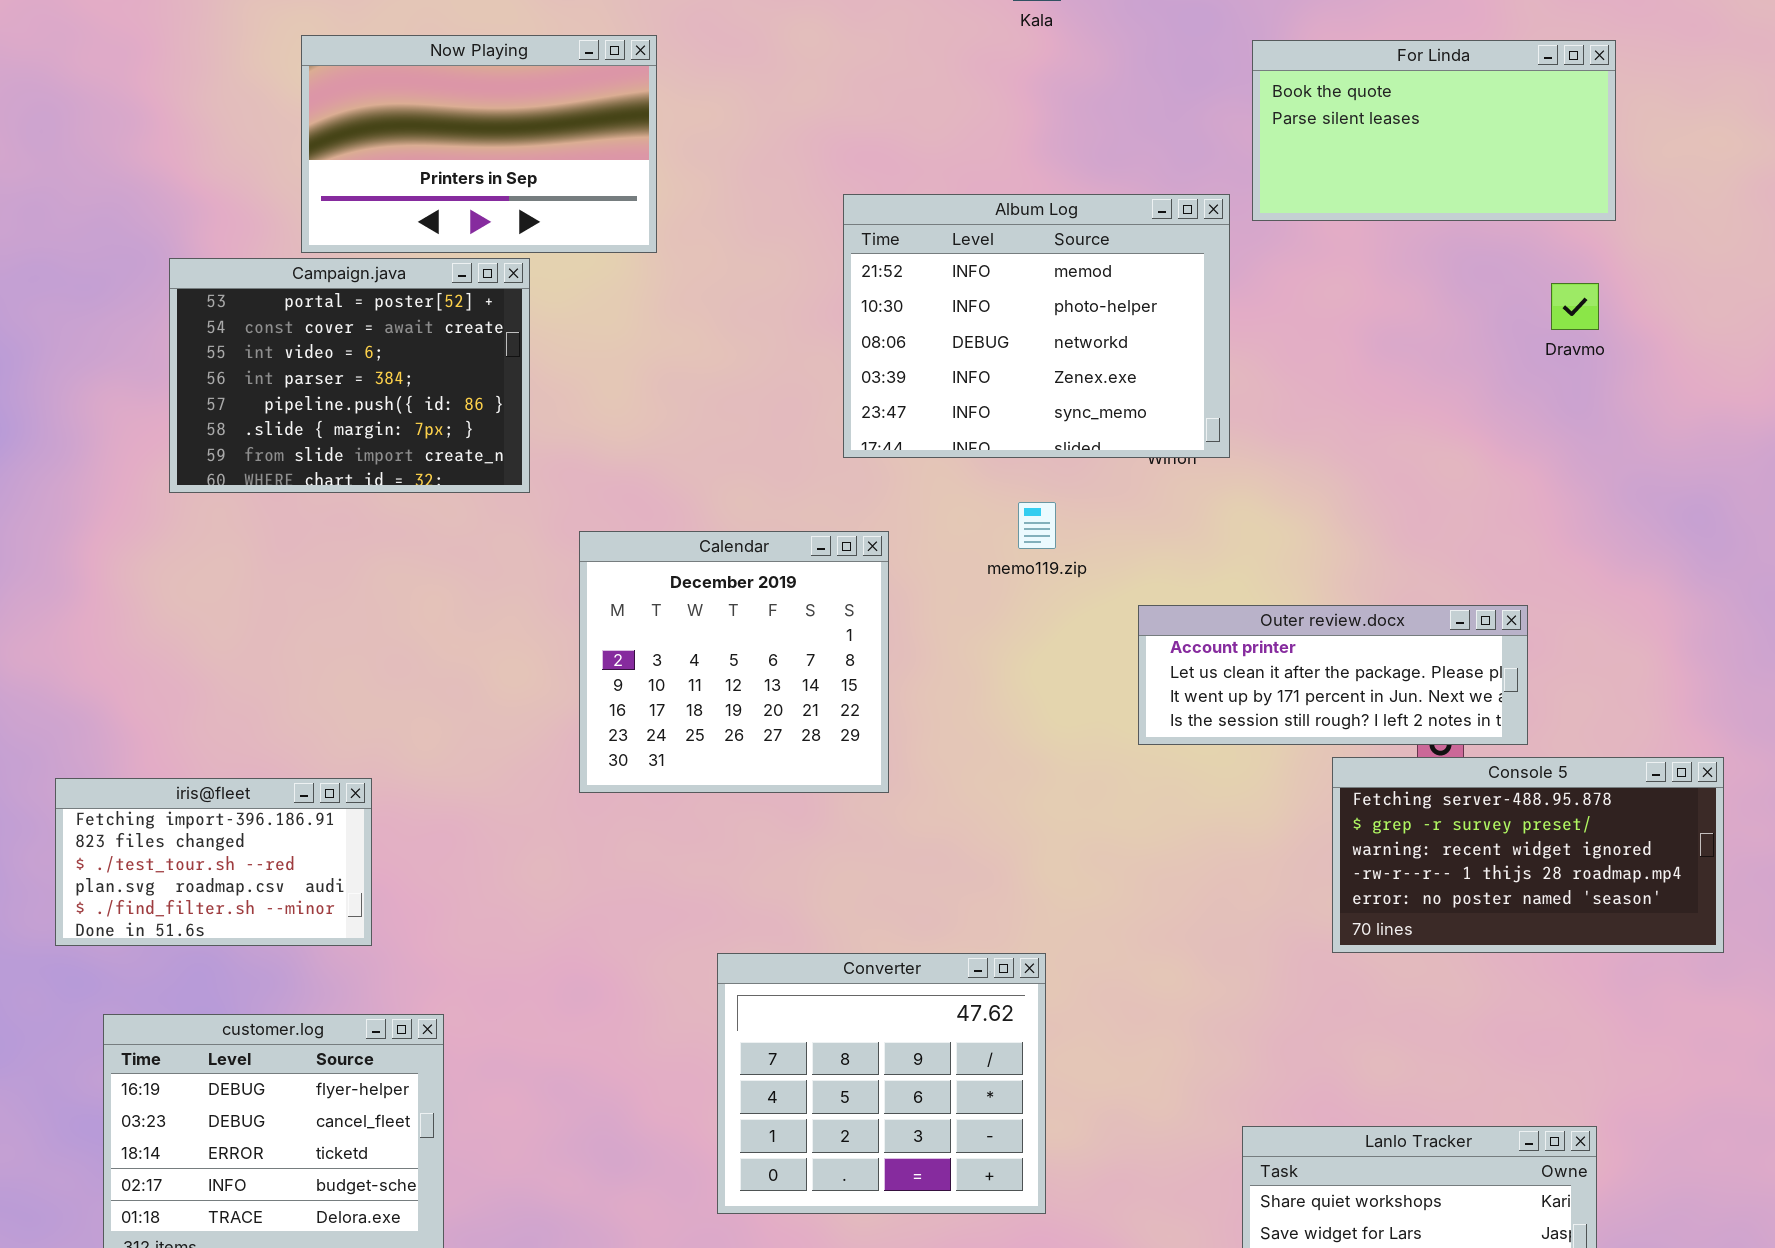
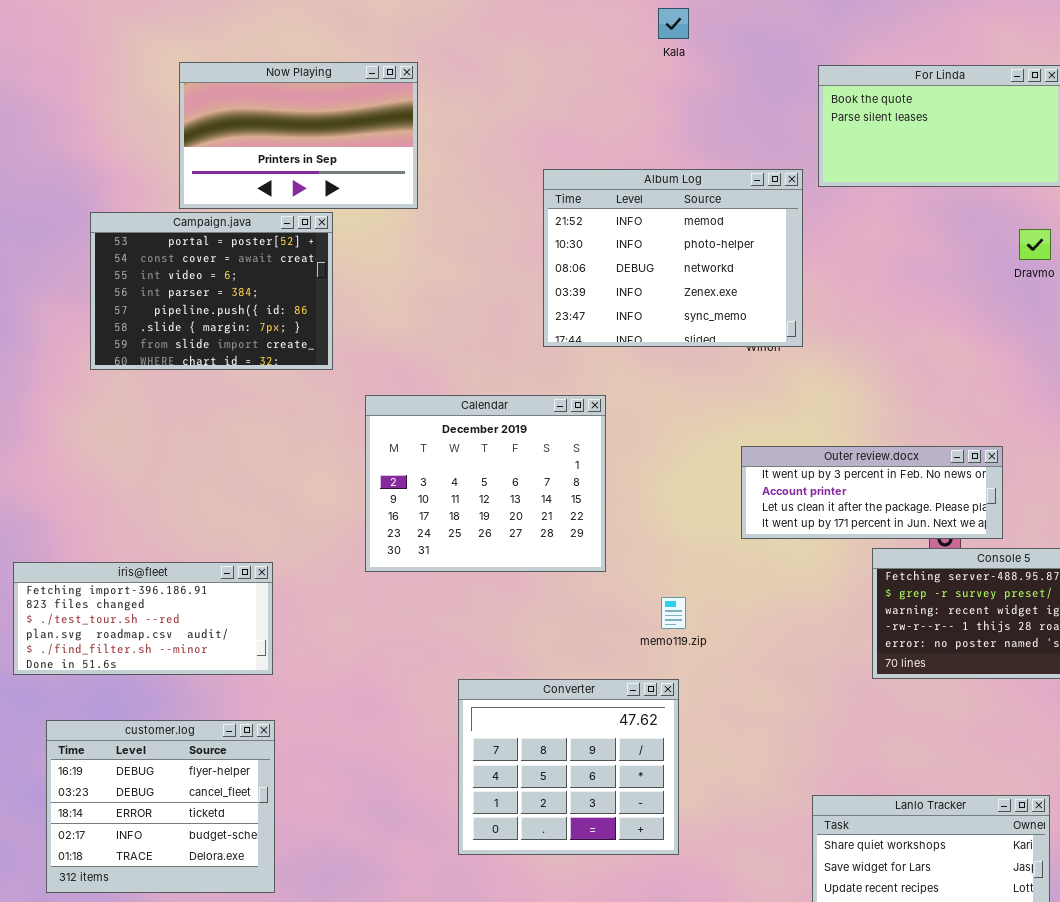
memo119.zip: [1018,502,1056,549] -> [661,597,686,629], moved
Calendar: [579,531,889,793] -> [365,395,606,572], resized
Outer review.docx: [1138,605,1528,745] -> [741,446,1003,539], scrolled up 1 row
iris@fleet: [55,778,372,946] -> [13,562,273,675], resized

